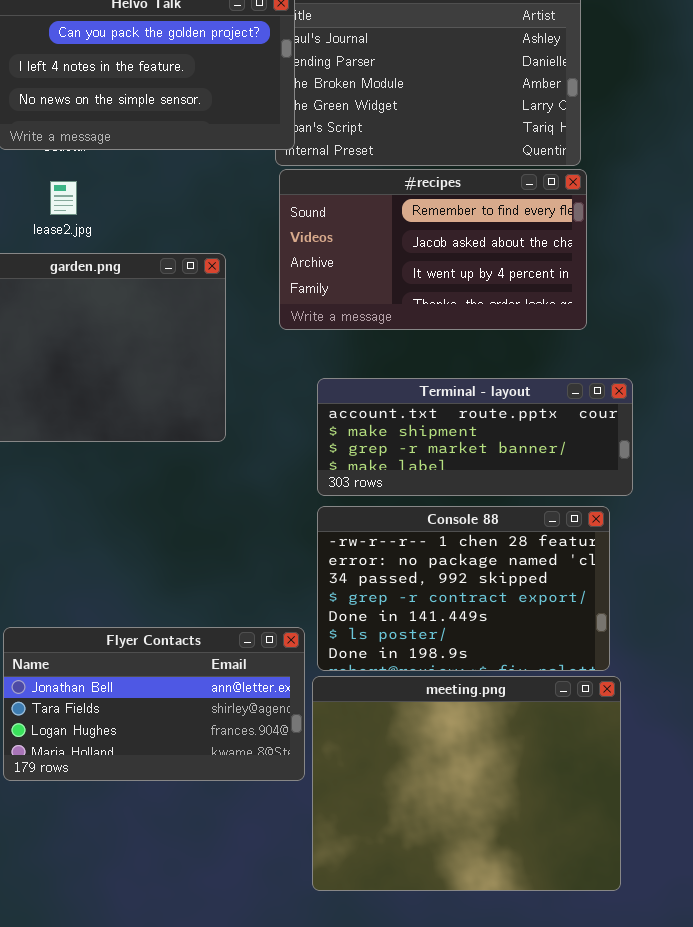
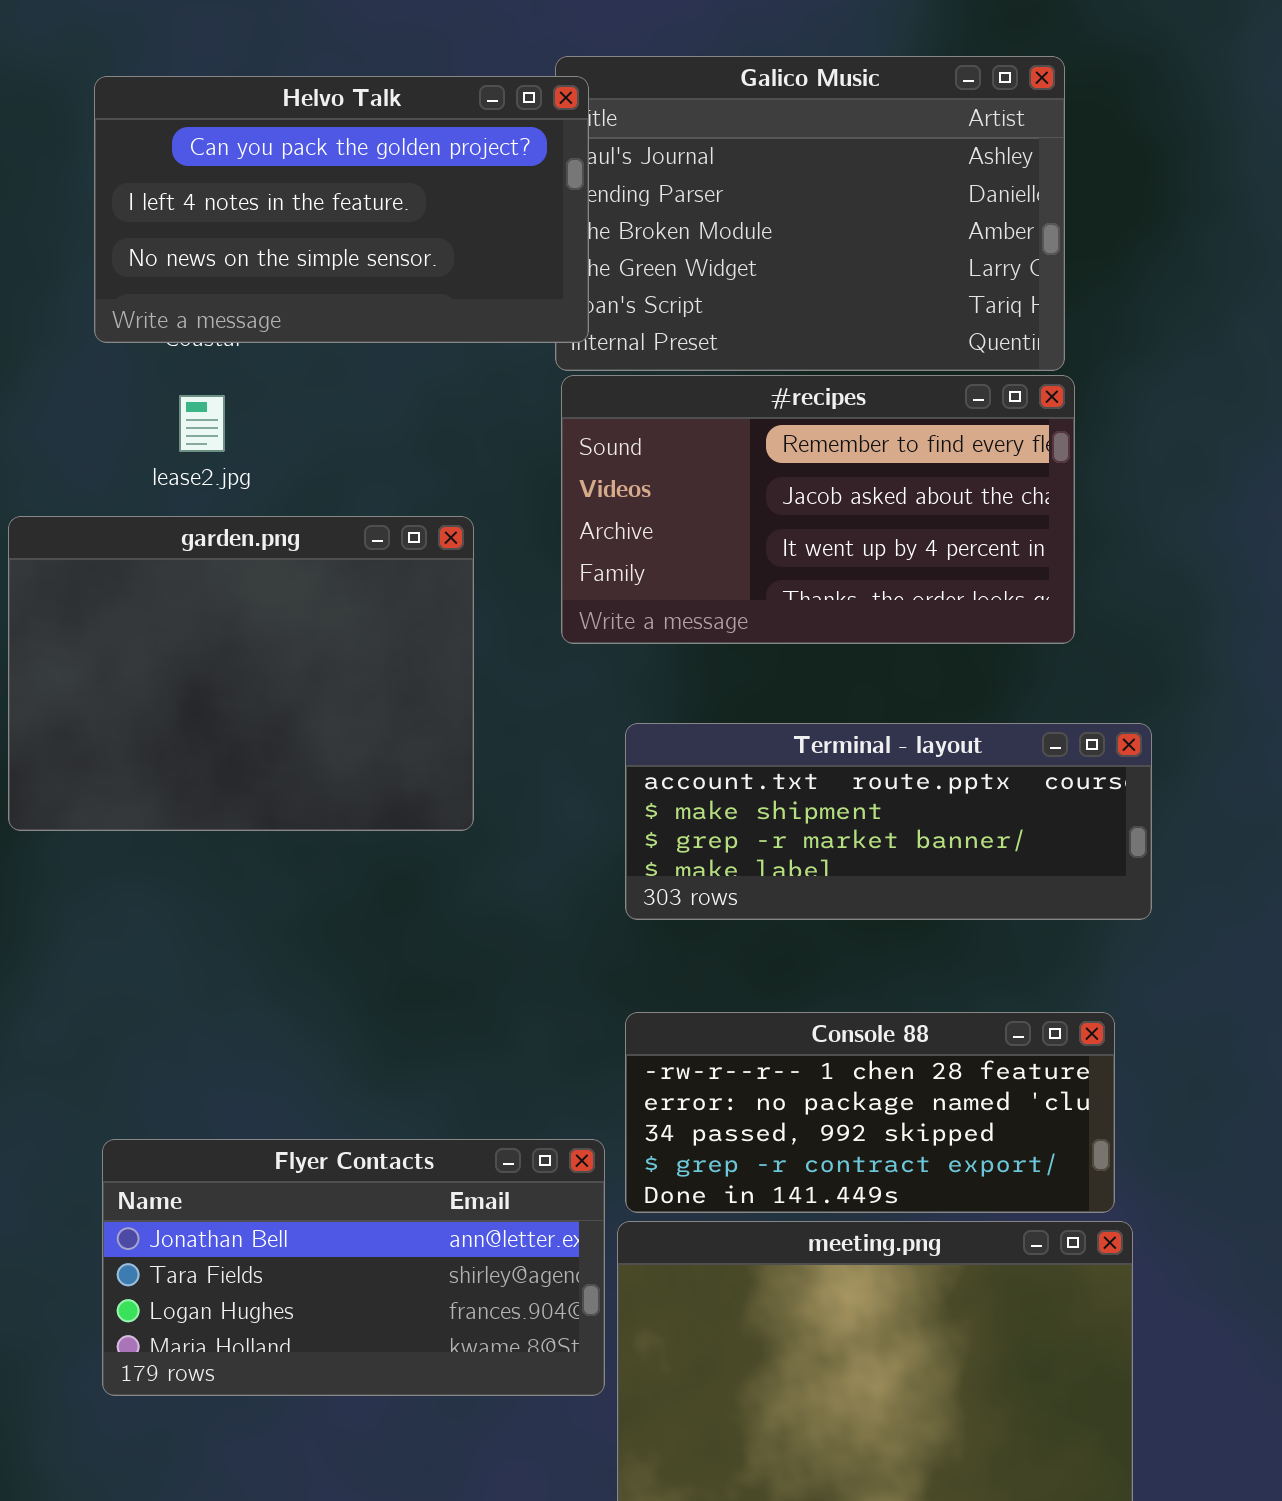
Console 88: [317,506,610,671] -> [625,1012,1115,1213], resized

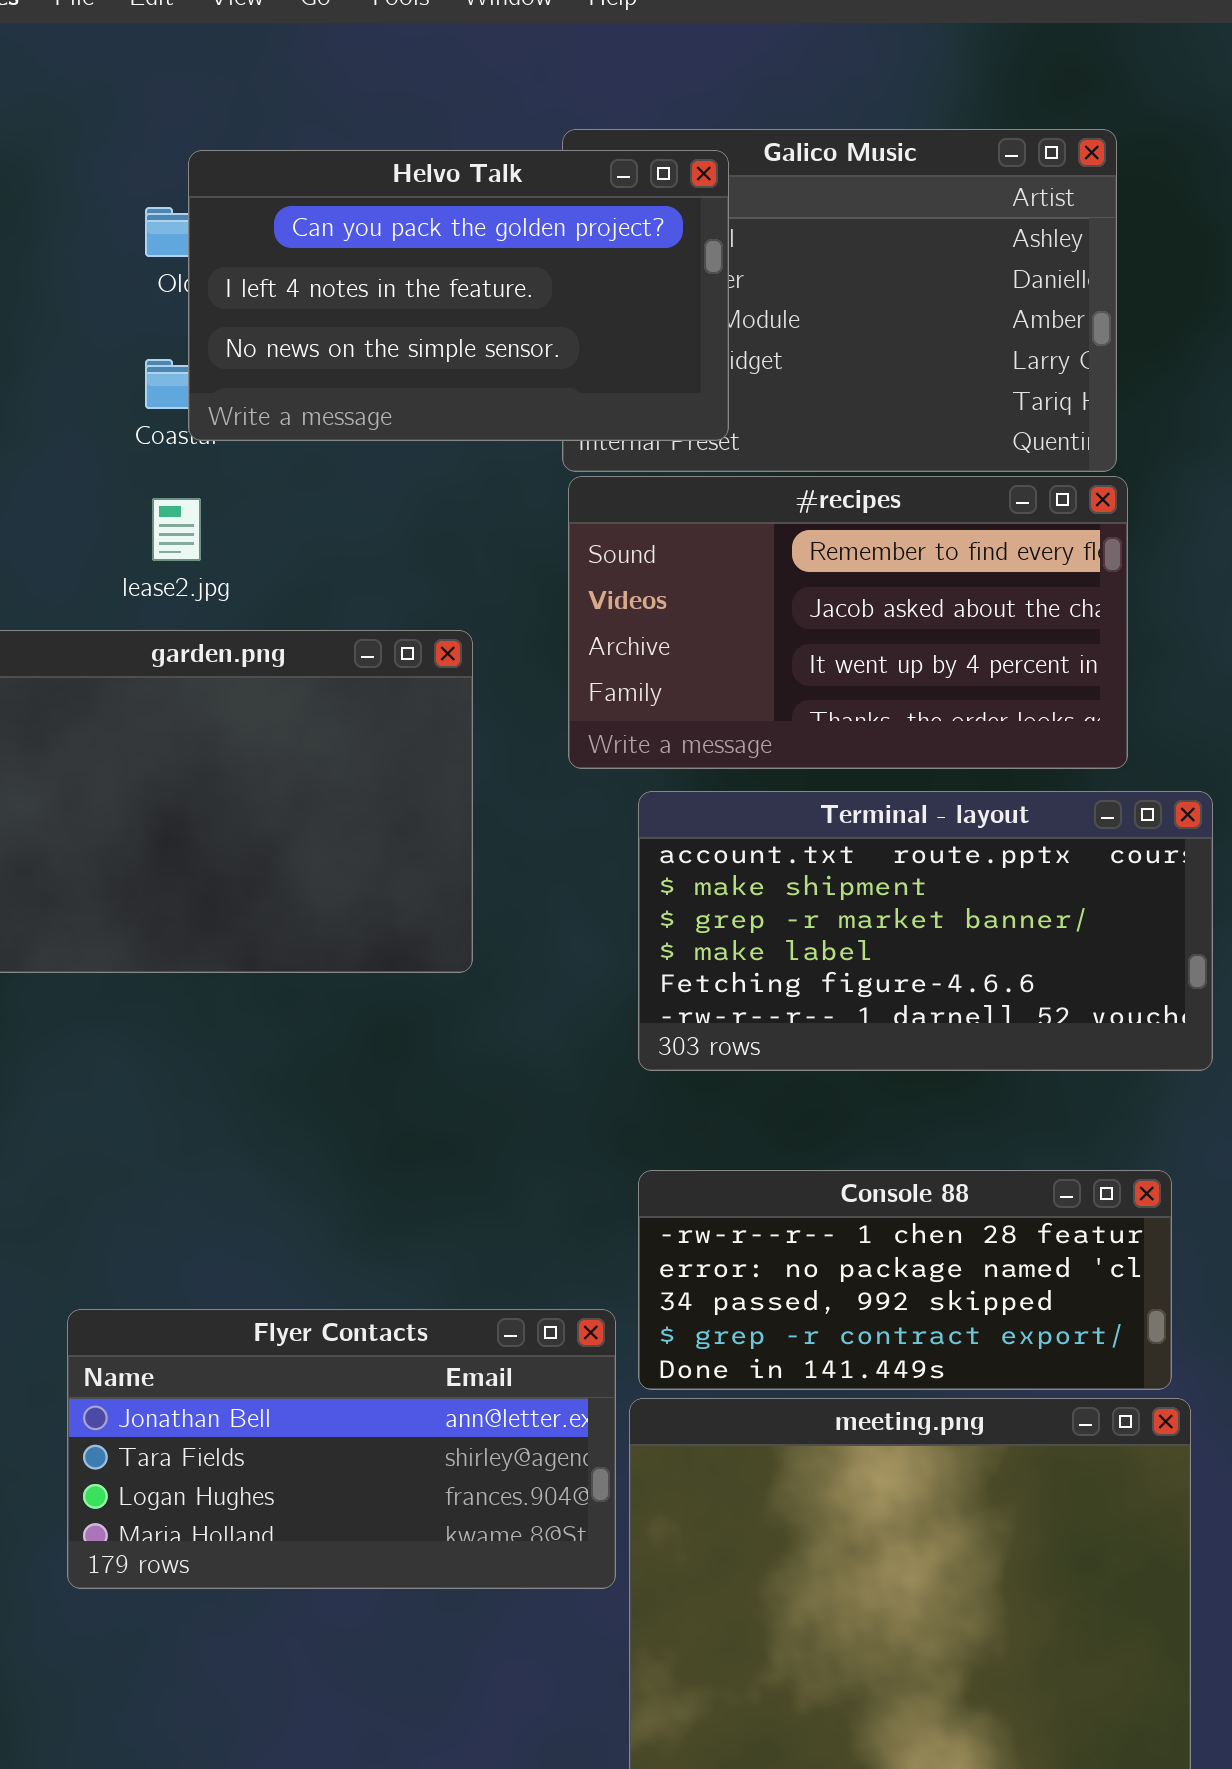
Helvo Talk: [94,76,589,343] -> [188,150,729,441], moved
Terminal - layout: [625,723,1152,920] -> [638,791,1213,1071], resized

